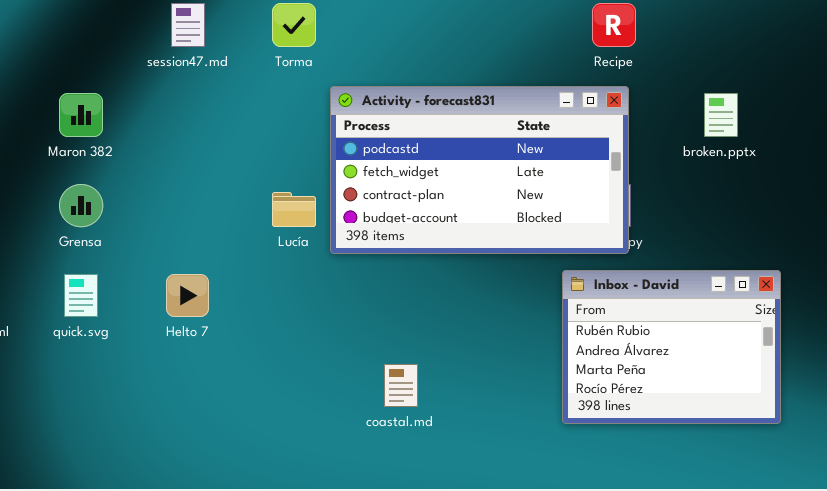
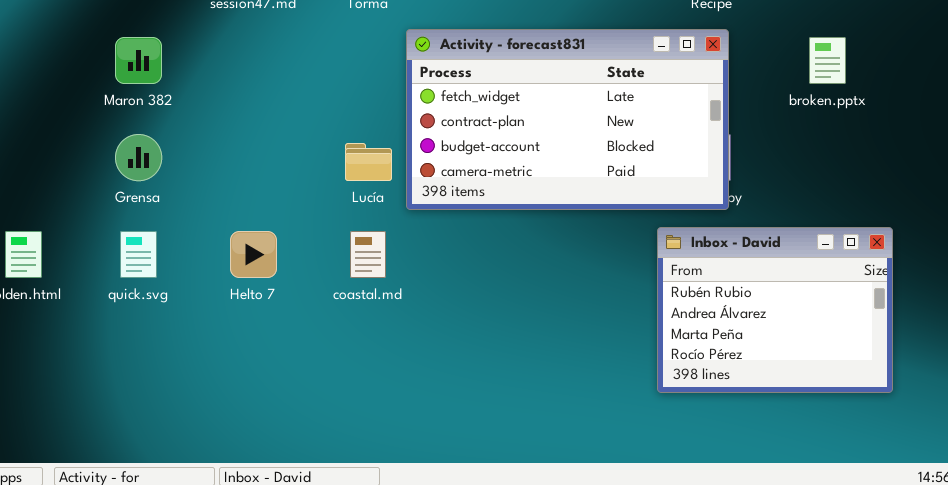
Activity - forecast831: [330,86,629,254] -> [406,29,729,210], scrolled down 1 row
coastal.md: [384,364,418,407] -> [350,231,386,278], moved

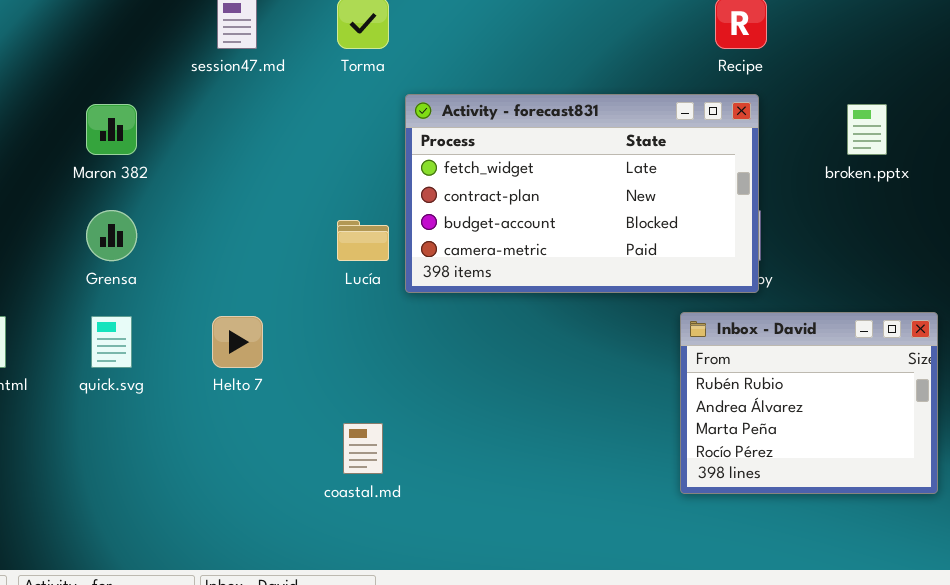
coastal.md: [350,231,386,278] -> [343,423,383,474], moved

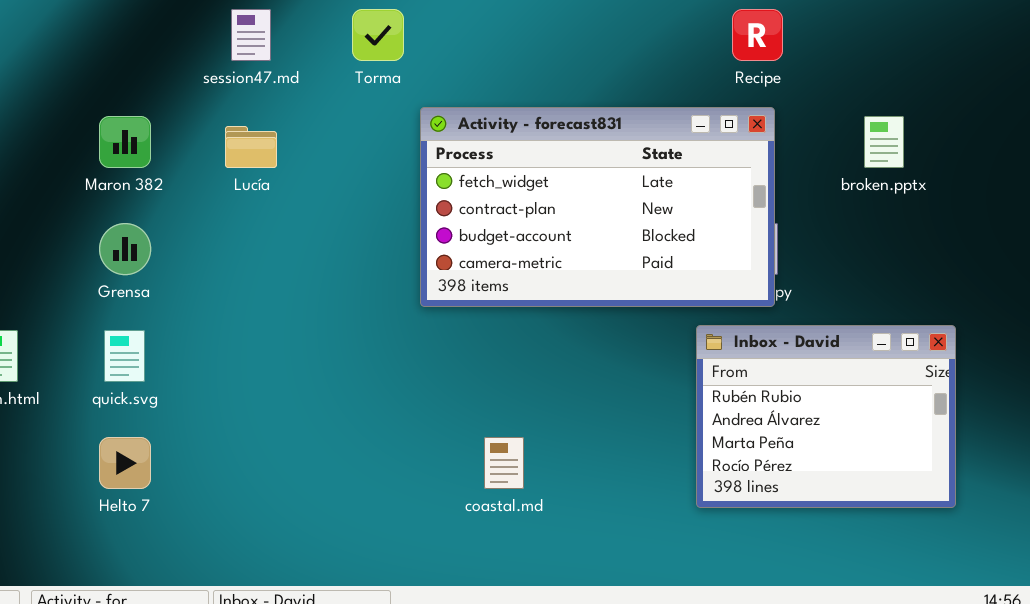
Lucía: [337,220,389,261] -> [225,126,277,168], moved
Helto 7: [212,316,263,368] -> [99,437,151,489], moved
coastal.md: [343,423,383,474] -> [484,437,524,489], moved

